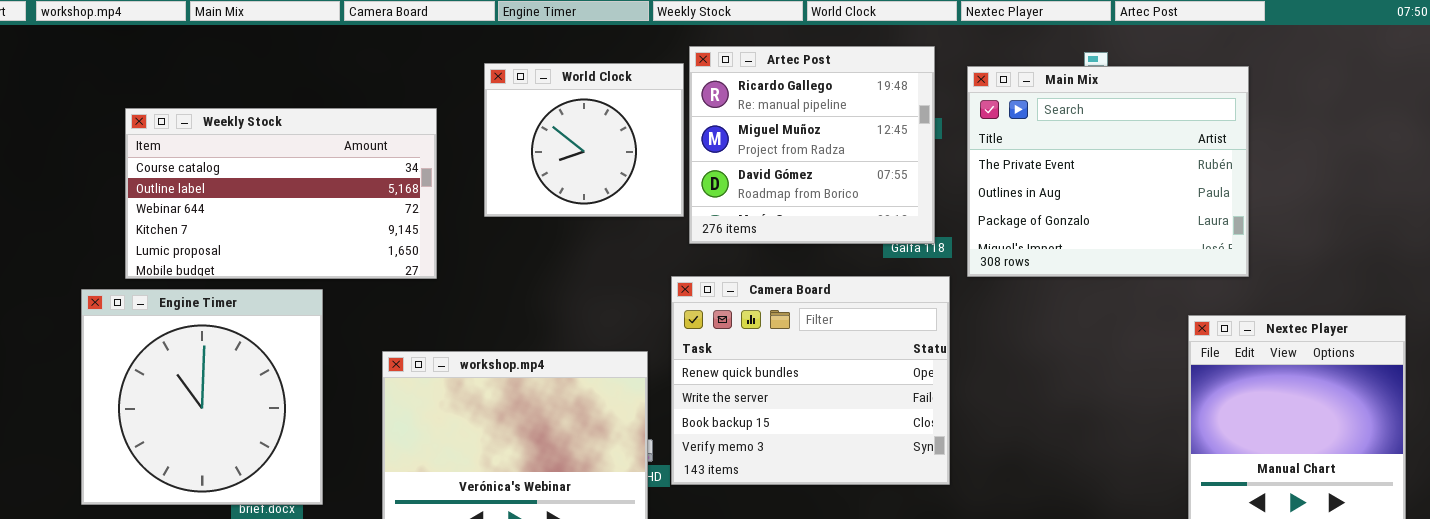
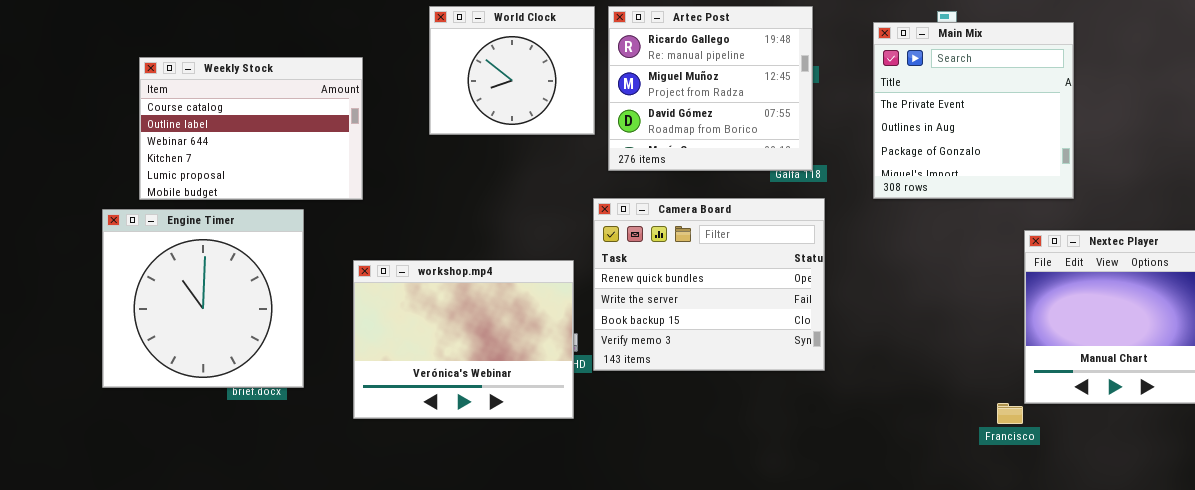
World Clock: [484,63,684,217] -> [429,6,595,135], moved
Main Mix: [967,66,1249,277] -> [873,22,1074,199], resized
Weekly Stock: [125,108,437,279] -> [139,57,363,200], resized

